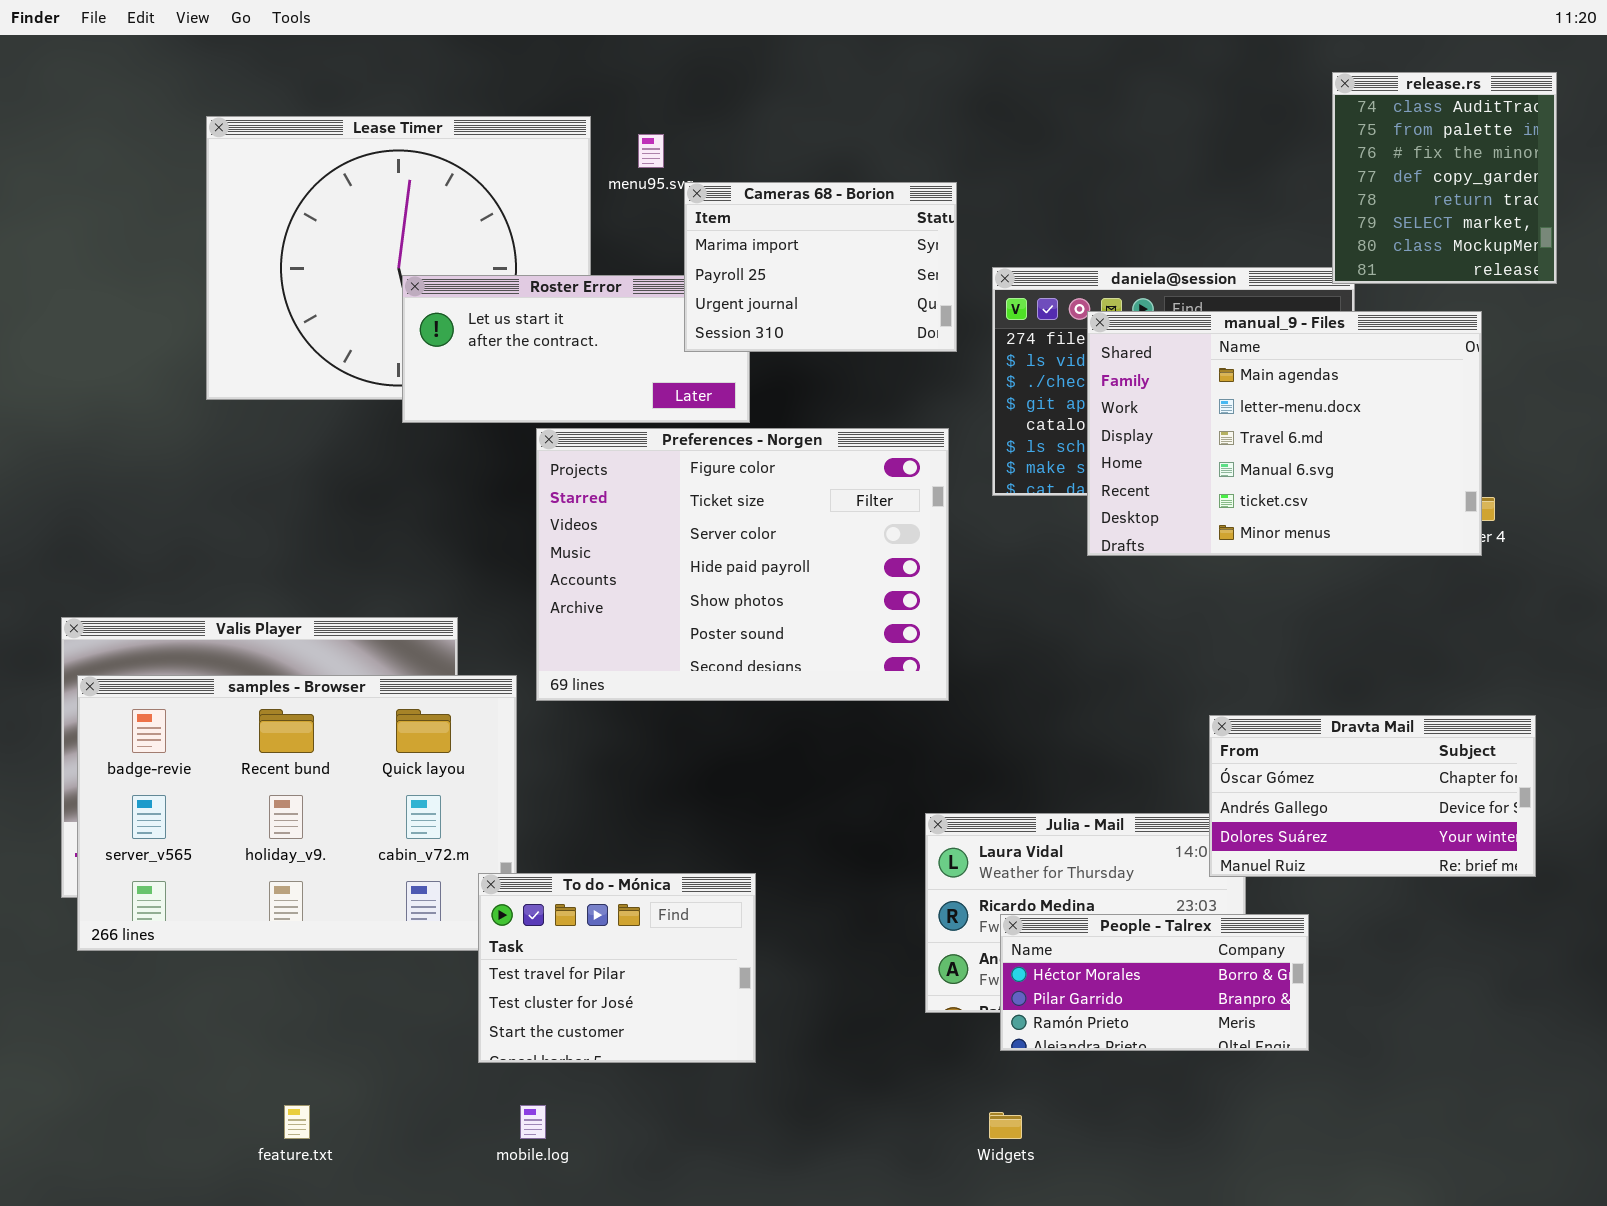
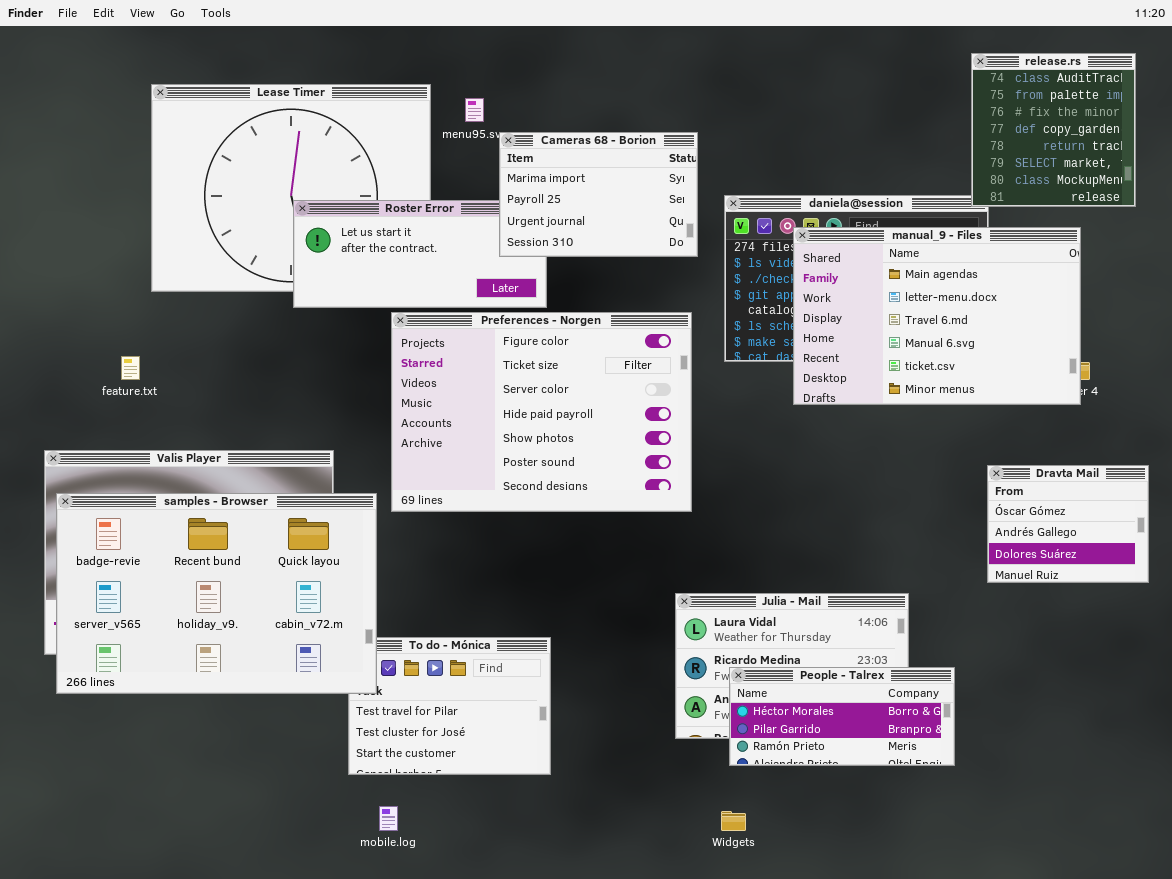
samples - Browser: [77,675,517,951] -> [56,493,377,694], raised
Dravta Mail: [1209,715,1536,877] -> [987,465,1149,583], moved, resized
feature.txt: [284,1105,310,1139] -> [121,356,140,380], moved

